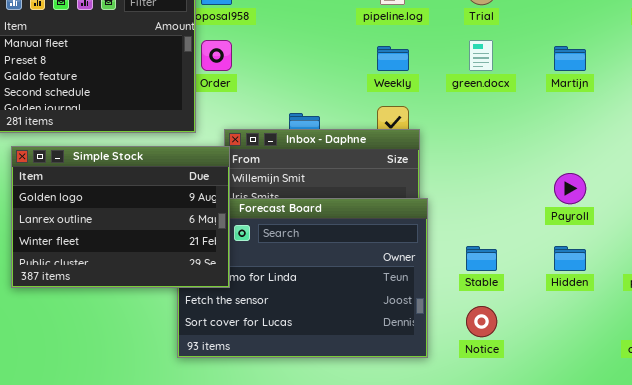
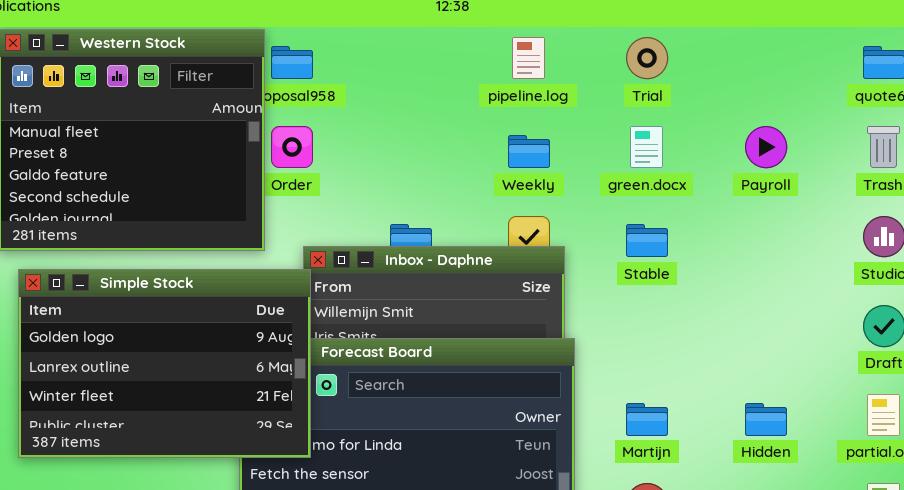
Martijn: [554,46,586,71] -> [626,403,668,436], moved
Payroll: [554,173,586,204] -> [745,126,787,168], moved
Stable: [466,246,497,271] -> [626,224,668,257], moved

